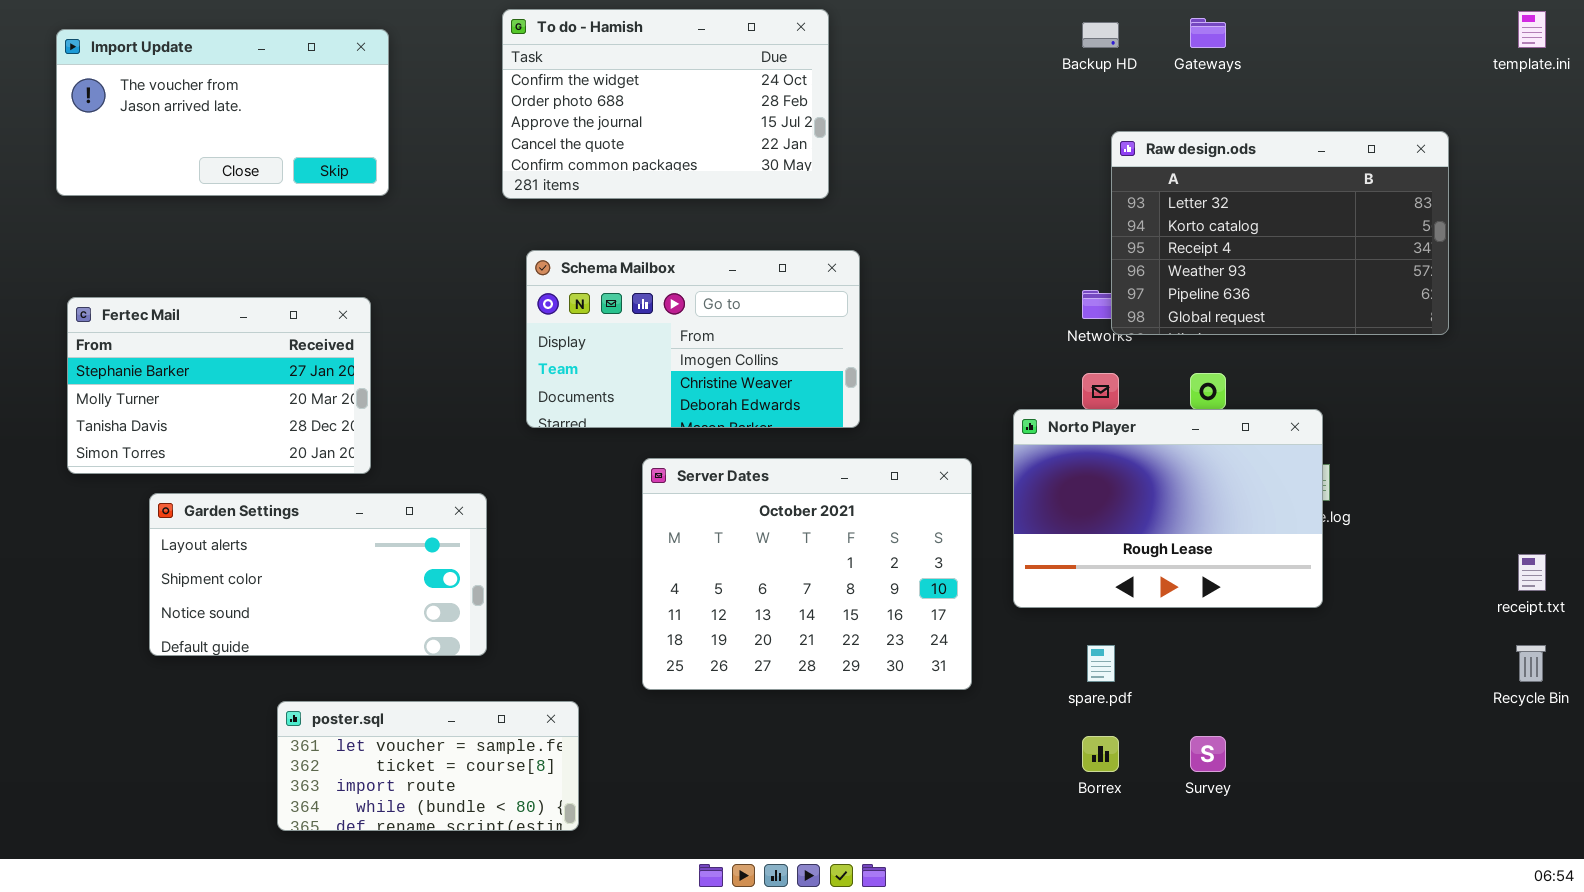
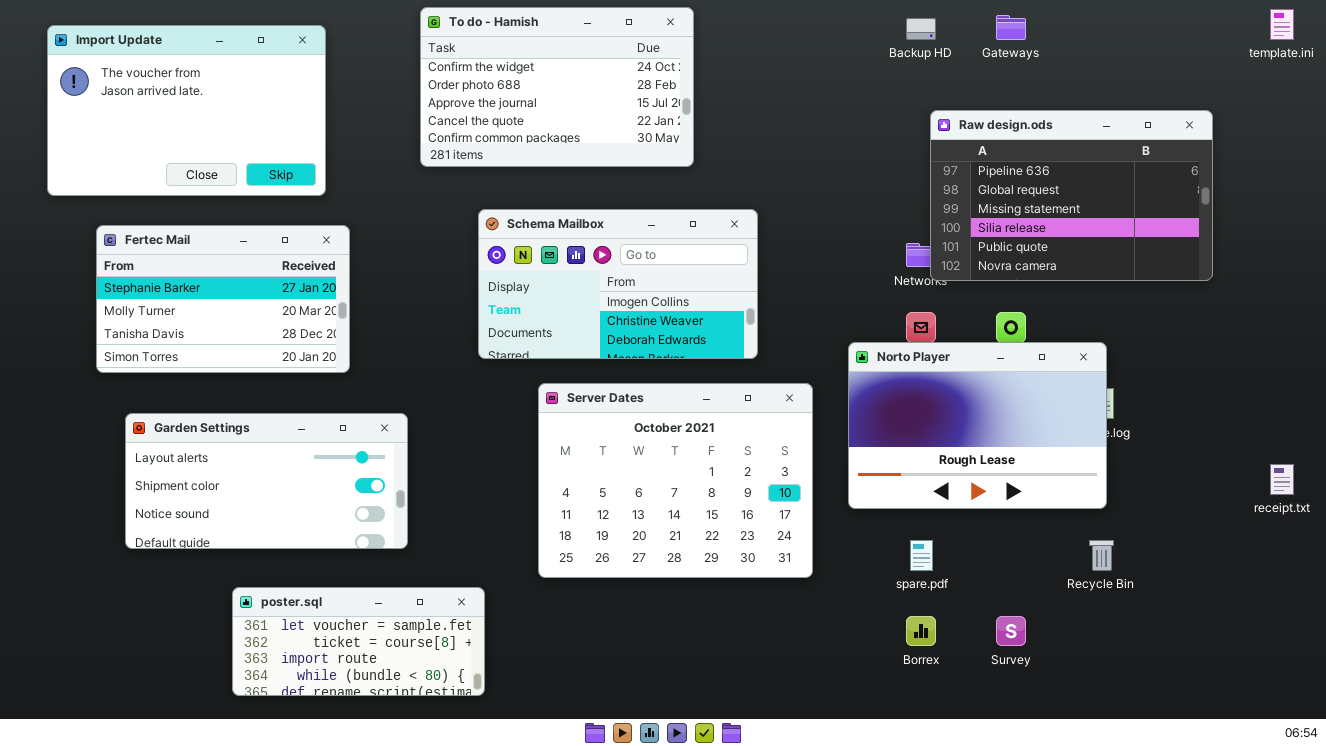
Import Update: [56,29,389,196] -> [47,25,326,196], resized
Raw design.ods: [1111,131,1449,335] -> [930,110,1213,281], scrolled down 4 rows
Schema Mailbox: [526,250,860,428] -> [478,209,758,359], moved
Fertec Mail: [67,297,371,474] -> [96,225,350,373], moved
Recycle Bin: [1516,645,1546,682] -> [1089,540,1114,571], moved

